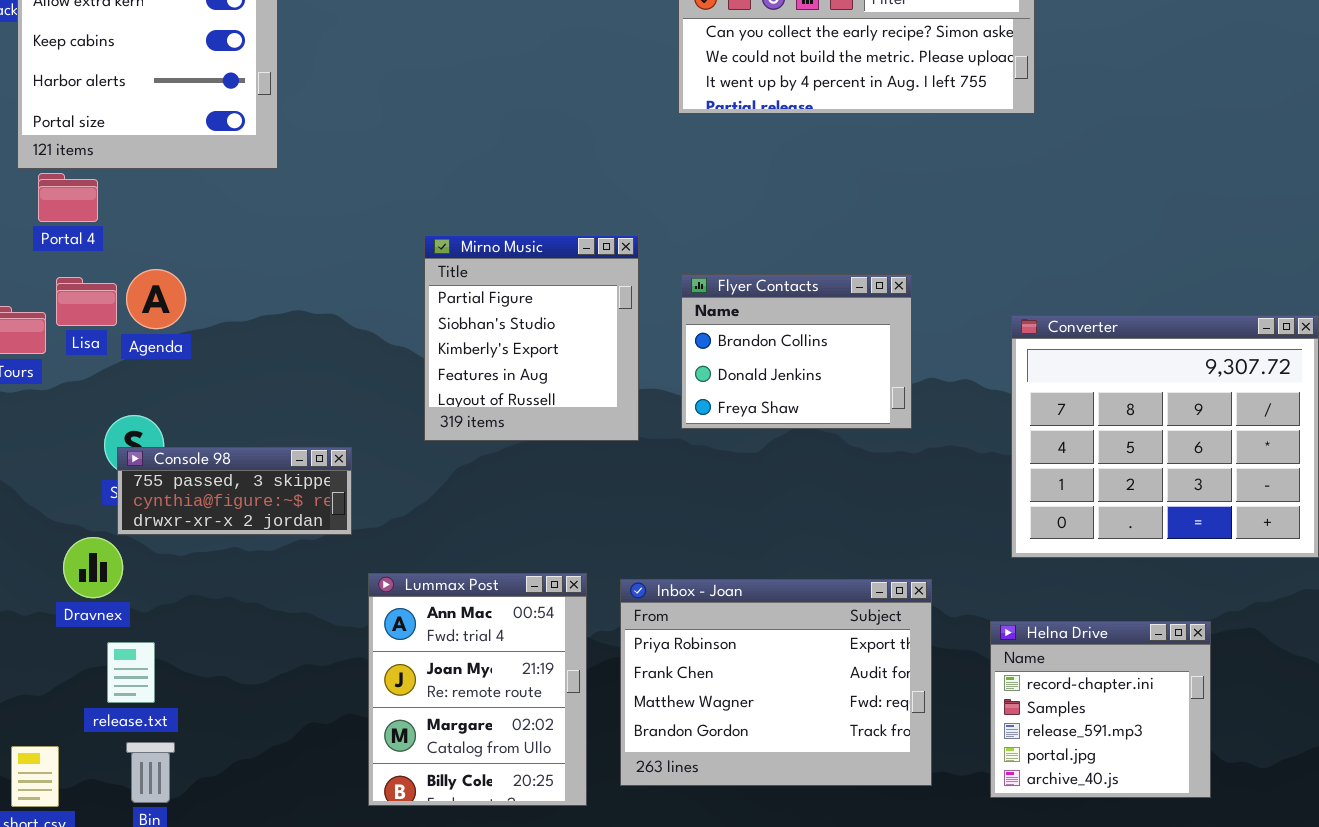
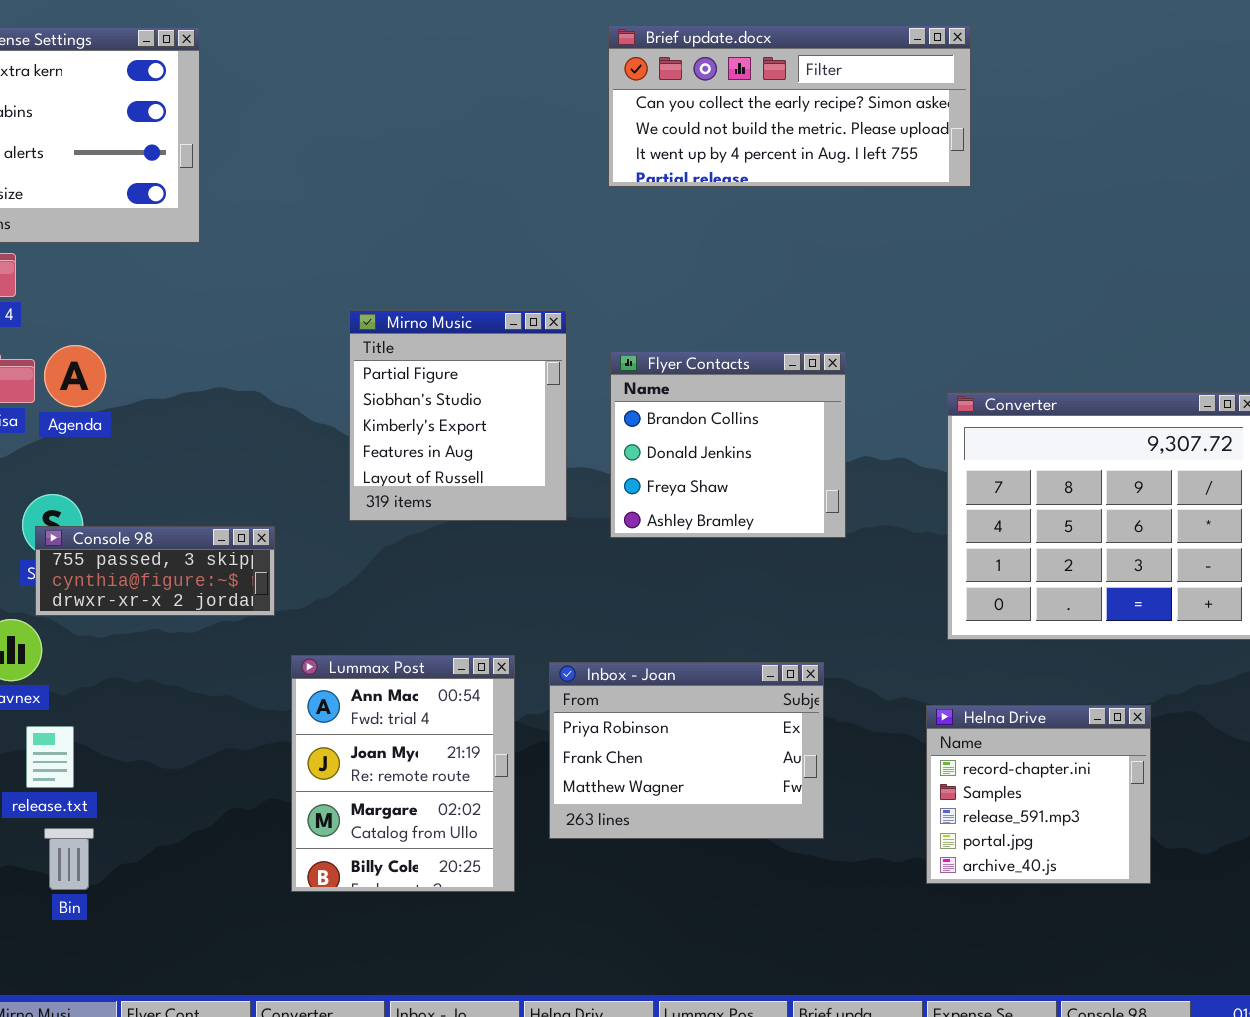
Flyer Contacts: [681,274,912,429] -> [610,351,846,538], resized
Inbox - Joan: [620,579,932,786] -> [549,662,824,839], resized

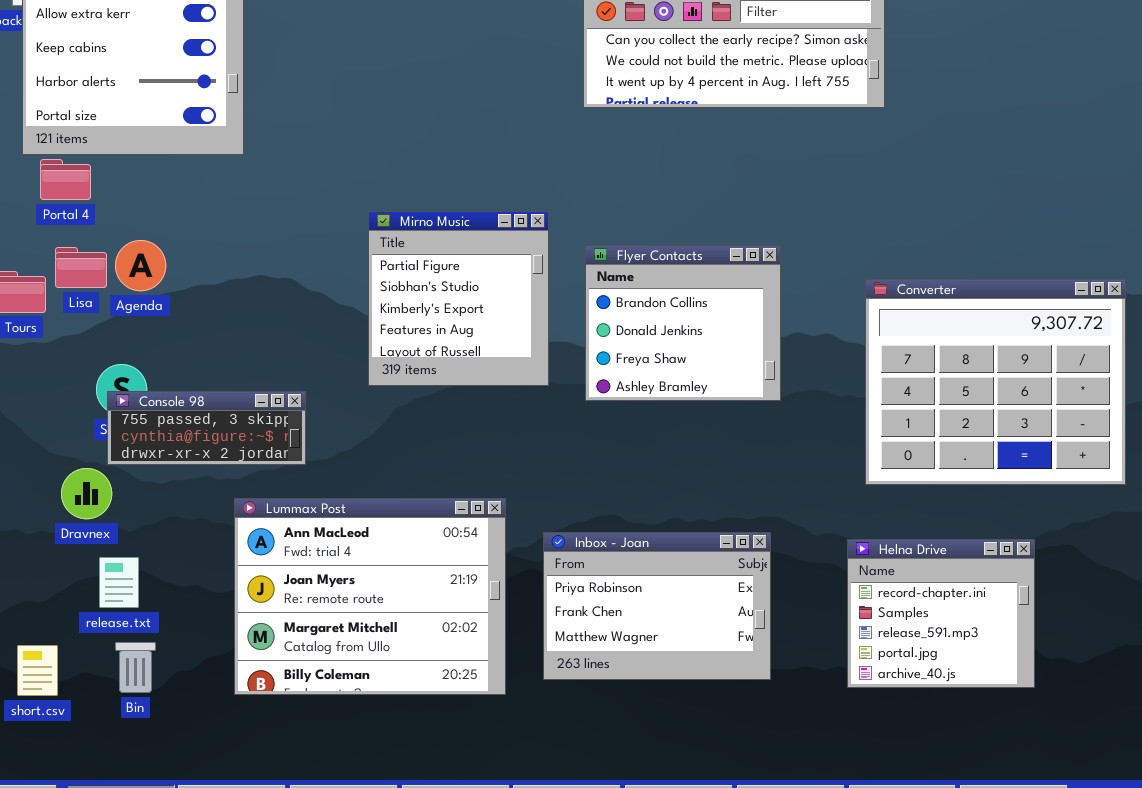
Lummax Post: [291,655,515,892] -> [234,498,506,695], resized
Inbox - Joan: [549,662,824,839] -> [543,532,771,680], moved

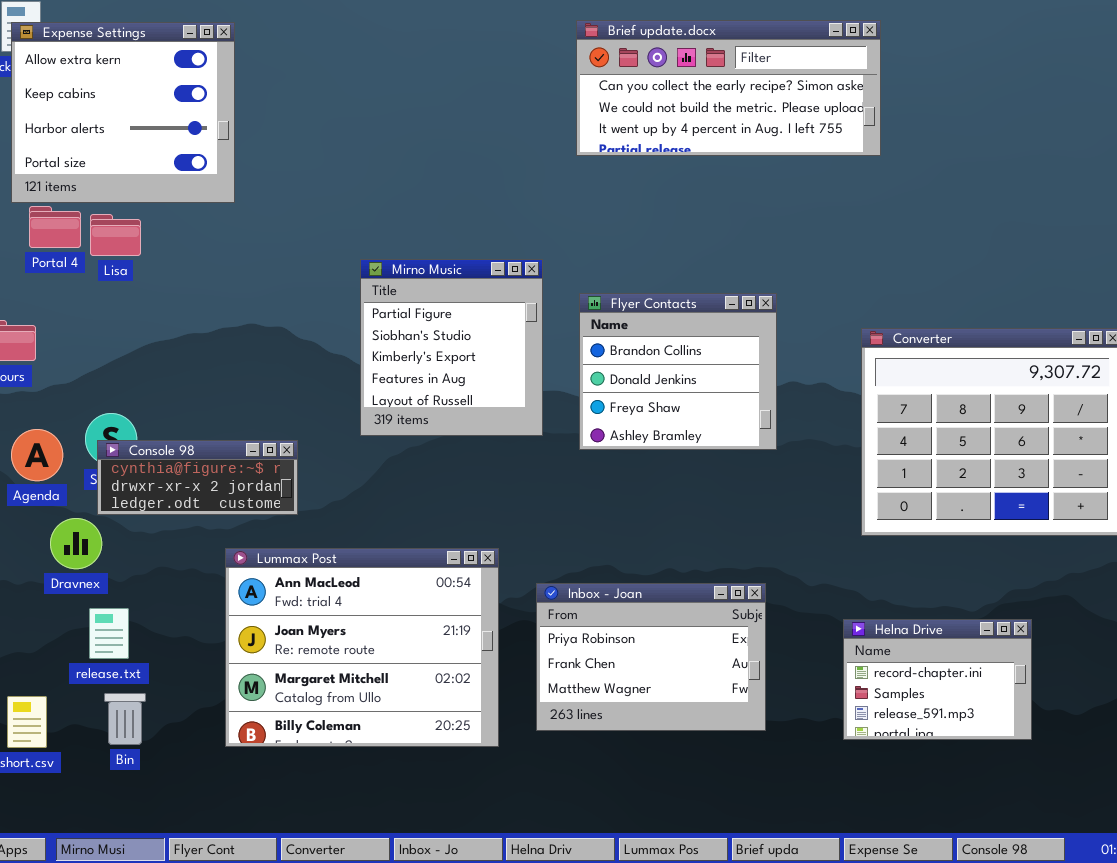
Agenda: [115,240,166,291] -> [11,429,63,481], moved
Lisa: [55,247,107,288] -> [90,214,141,256], moved
Console 98: [107,391,306,465] -> [97,440,298,515], scrolled down 1 row
Helna Drive: [847,539,1035,688] -> [843,619,1032,740], resized

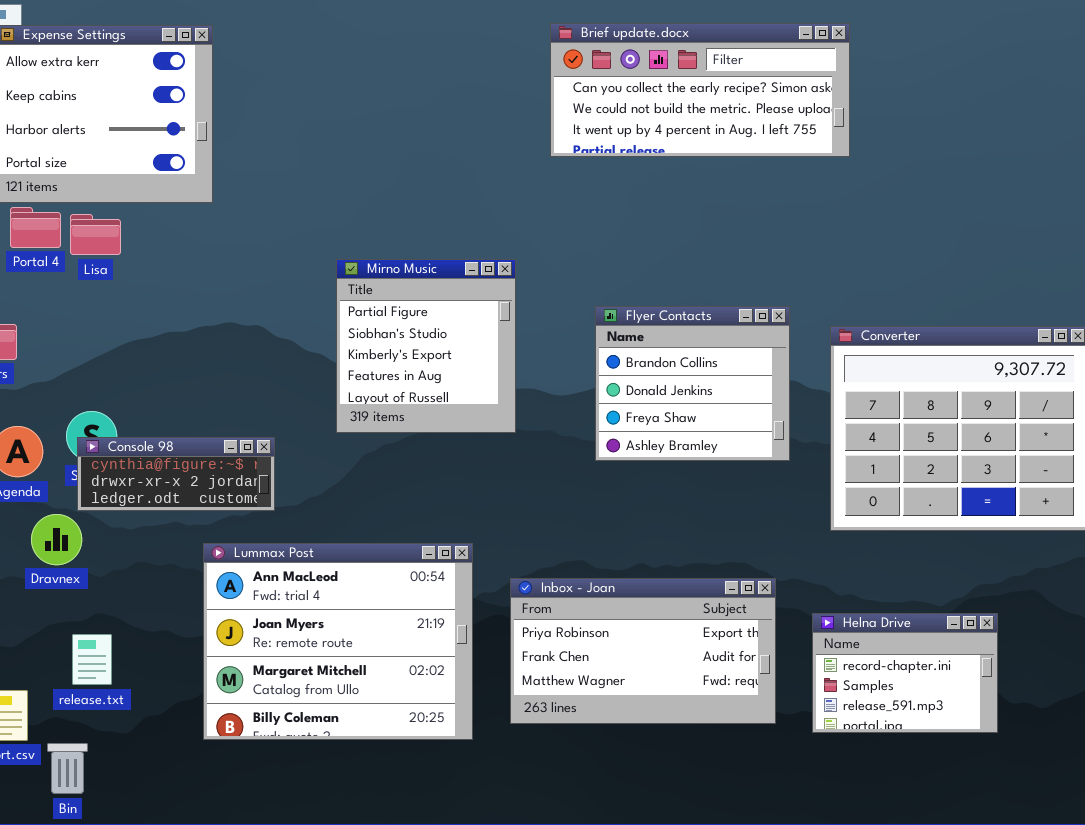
Flyer Contacts: [579,293,777,450] -> [595,306,790,461], moved
Inbox - Joan: [536,583,766,731] -> [510,578,776,724], resized
release.txt: [89,608,129,659] -> [72,634,112,685], moved
Bin: [104,693,146,745] -> [47,743,88,794], moved

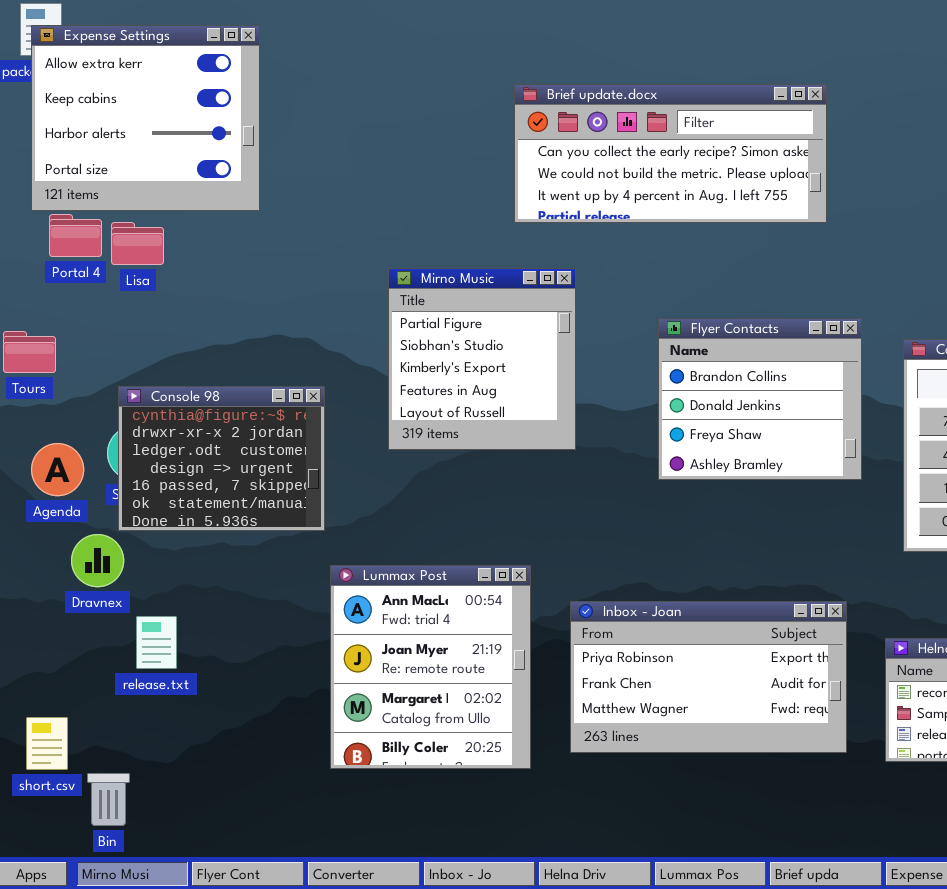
Brief update.docx: [550,23,850,157] -> [514,84,827,223], moved
Console 98: [77,437,275,511] -> [118,386,325,531], resized
Lummax Post: [203,543,473,740] -> [330,565,531,769], resized
release.txt: [72,634,112,685] -> [136,616,177,669], moved

